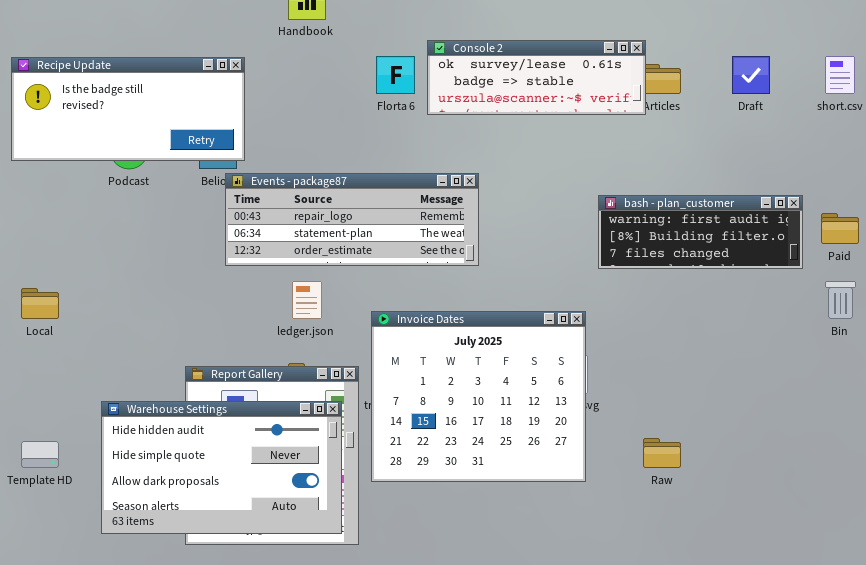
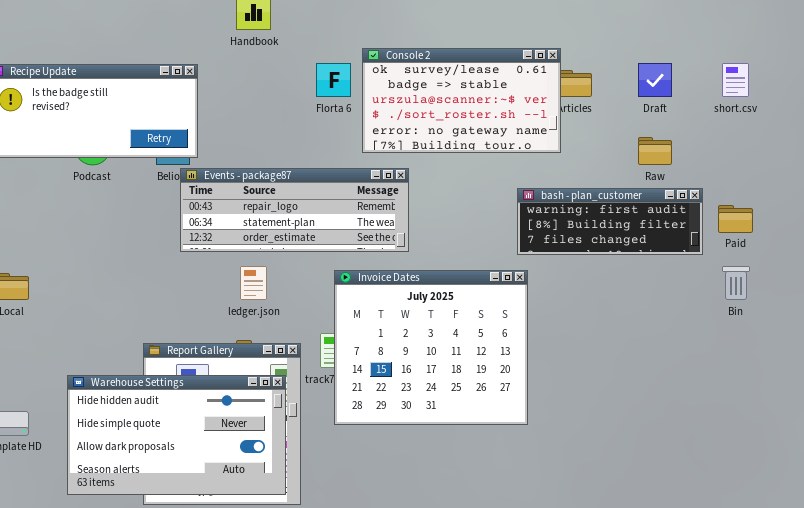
Console 2: [427,40,646,115] -> [362,48,561,153], resized
Invoice Dates: [371,311,586,482] -> [334,270,528,425], moved
Raw: [643,438,681,468] -> [638,137,672,165], moved

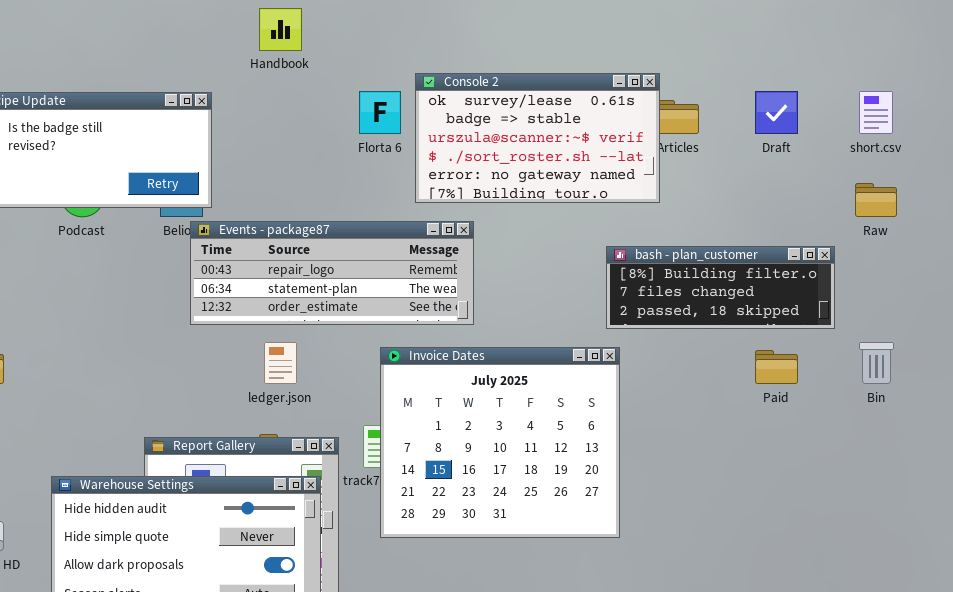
Raw: [638,137,672,165] -> [855,183,897,217], moved
bash - plan_customer: [517,188,703,255] -> [606,246,835,329], scrolled down 1 row
Paid: [718,205,753,233] -> [755,350,798,384], moved

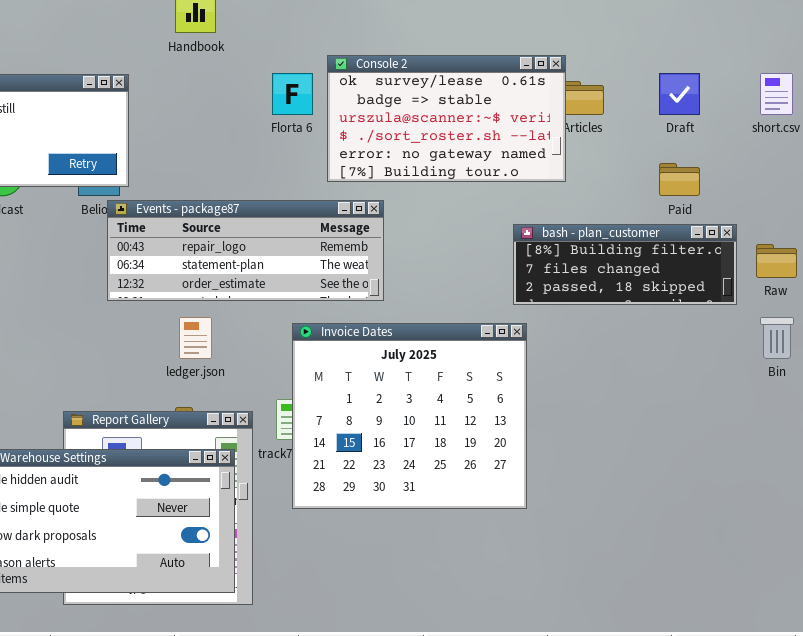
Raw: [855,183,897,217] -> [756,244,797,278], moved
Paid: [755,350,798,384] -> [659,163,700,196], moved

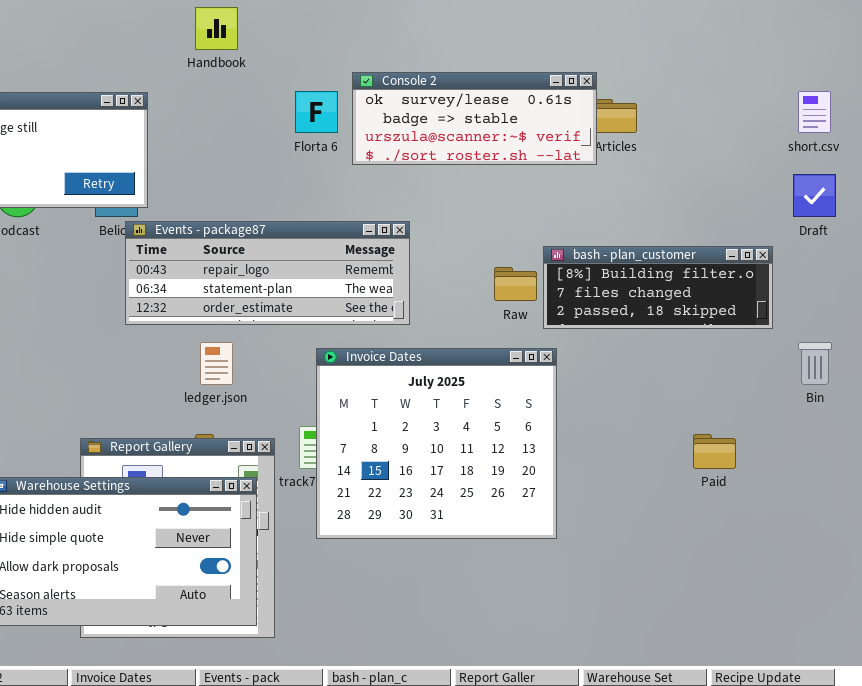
Console 2: [327,55,566,182] -> [352,72,597,165], resized
Draft: [659,73,700,115] -> [793,174,836,217], moved
Paid: [659,163,700,196] -> [693,434,736,469], moved
Raw: [756,244,797,278] -> [494,267,537,301], moved

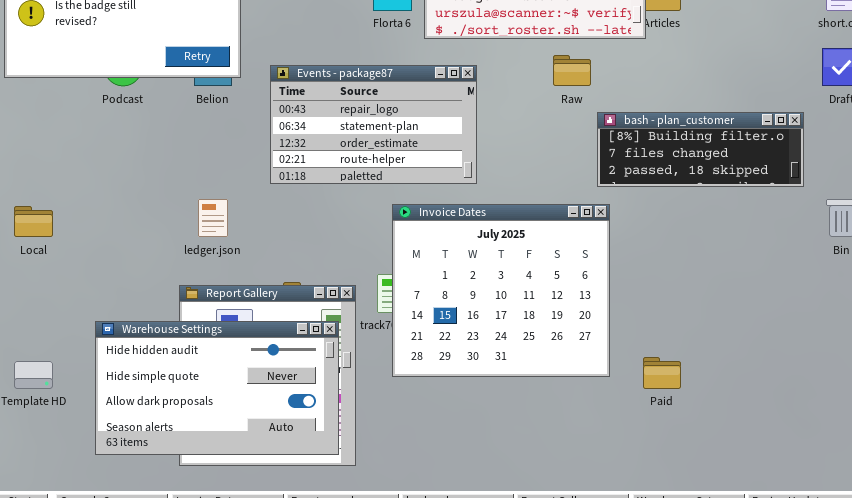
Events - package87: [125,221,410,325] -> [270,65,477,184], resized
Raw: [494,267,537,301] -> [553,55,591,86], moved
ledger.json: [200,342,233,385] -> [198,199,228,237], moved
Paid: [693,434,736,469] -> [643,357,681,389], moved

